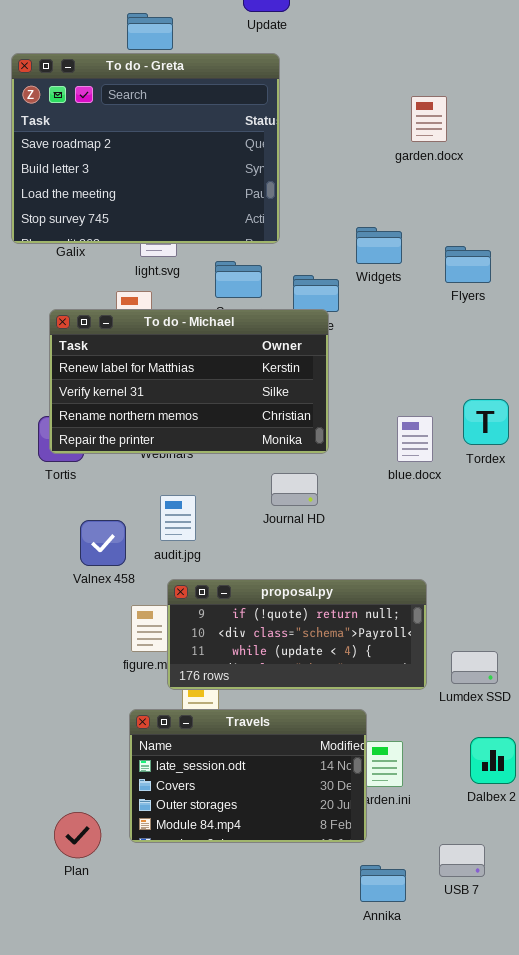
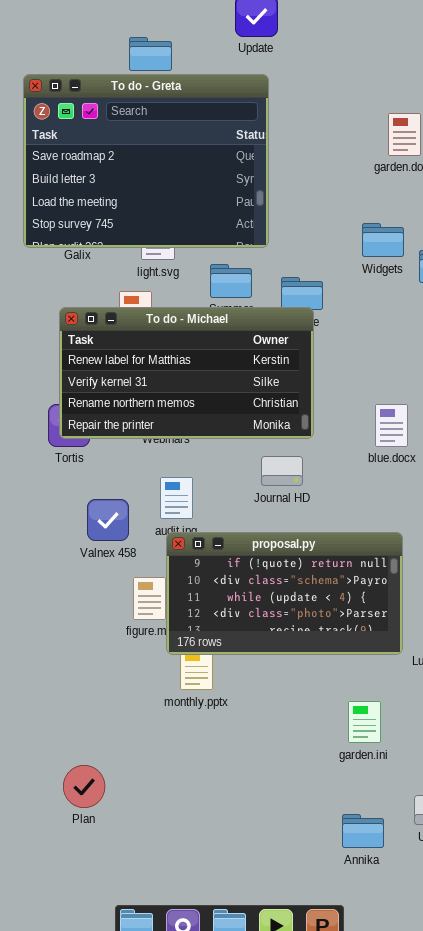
Widgets: [356,227,402,264] -> [362,223,404,257], moved
proposal.py: [167,579,427,690] -> [166,532,403,655], resized
Travels: [129,709,367,843] -> none, closed

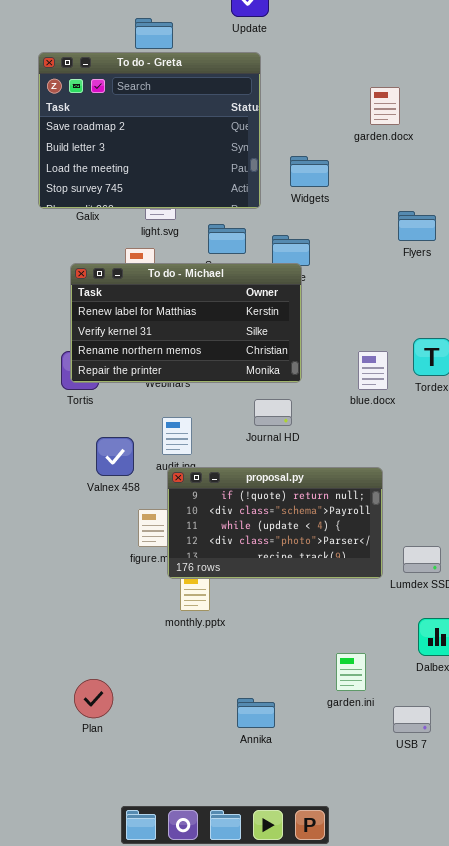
Widgets: [362,223,404,257] -> [290,156,329,187], moved
garden.ini: [348,701,381,743] -> [336,653,366,691], moved
Annika: [342,814,384,848] -> [237,698,275,728], moved

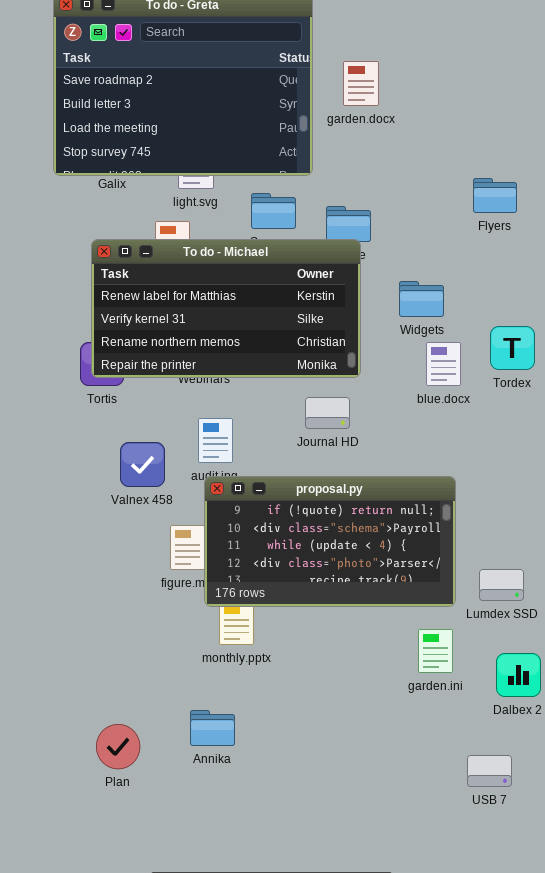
garden.docx: [370,87,400,125] -> [343,61,379,106], moved
Widgets: [290,156,329,187] -> [399,281,444,317], moved
garden.ini: [336,653,366,691] -> [418,629,453,673], moved
Annika: [237,698,275,728] -> [190,710,235,746], moved

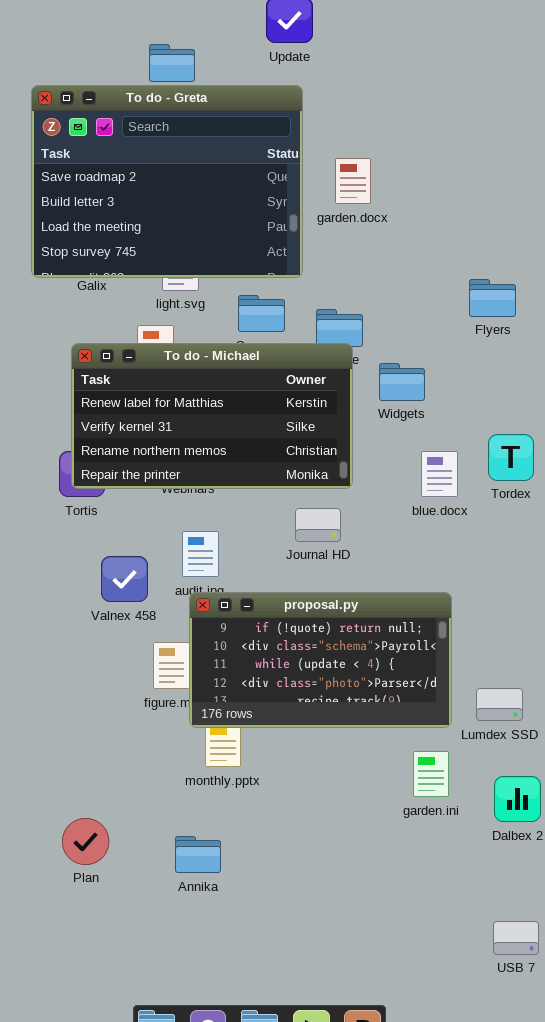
Widgets: [399,281,444,317] -> [379,363,425,401], moved
Plan: [96,724,140,769] -> [62,818,109,865], moved
USB 7: [467,755,512,787] -> [493,921,539,955], moved

